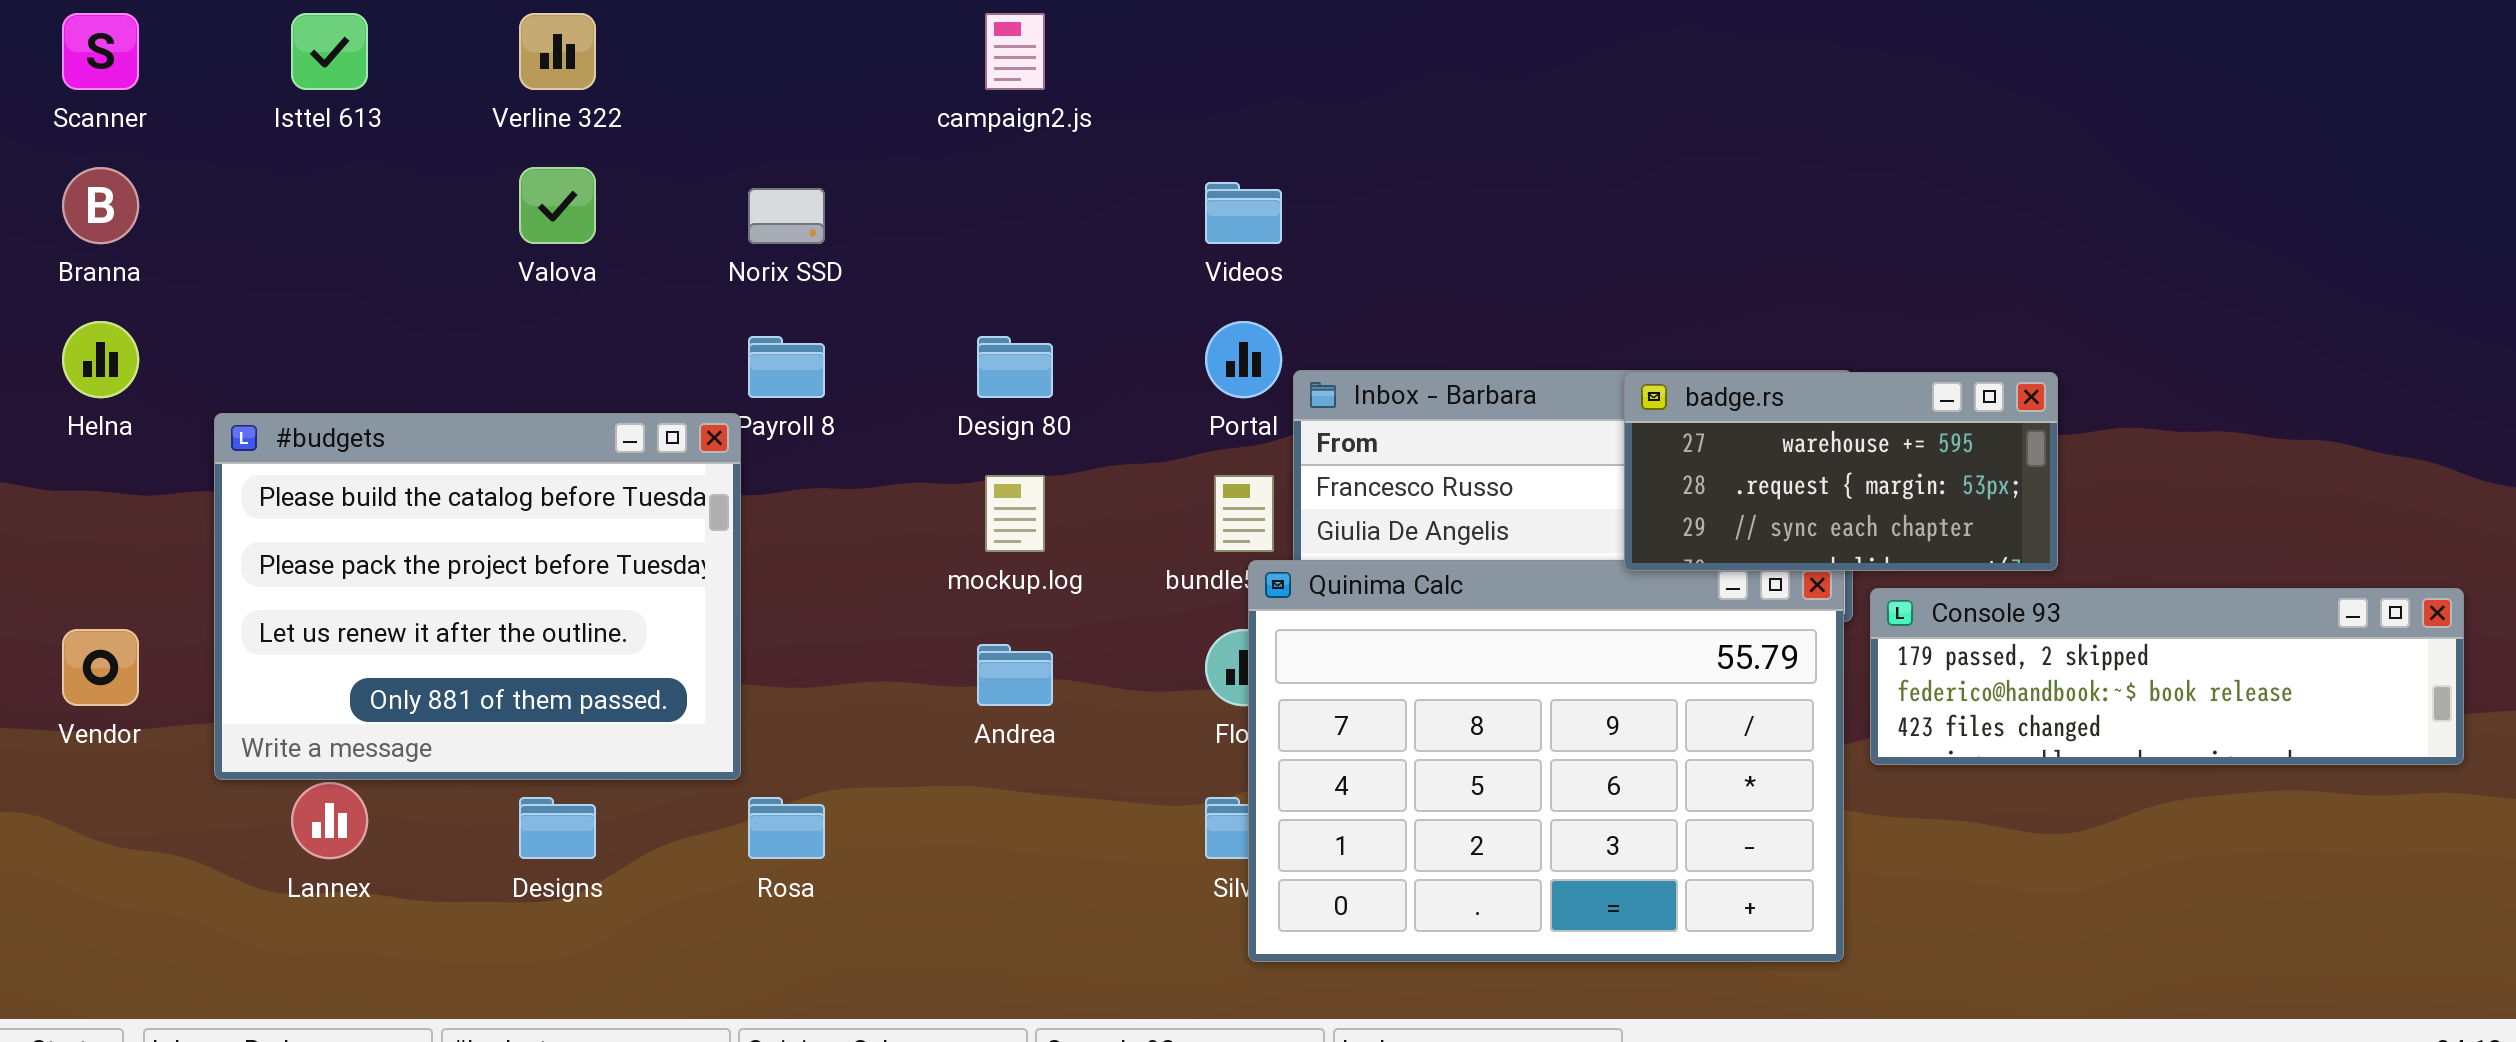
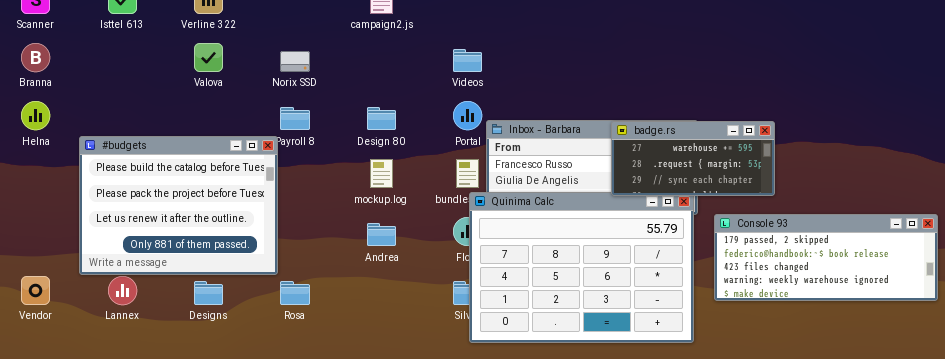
Console 93: [1870,588,2464,765] -> [714,214,938,301], moved, resized
Vendor: [62,629,139,706] -> [21,276,50,305], moved

